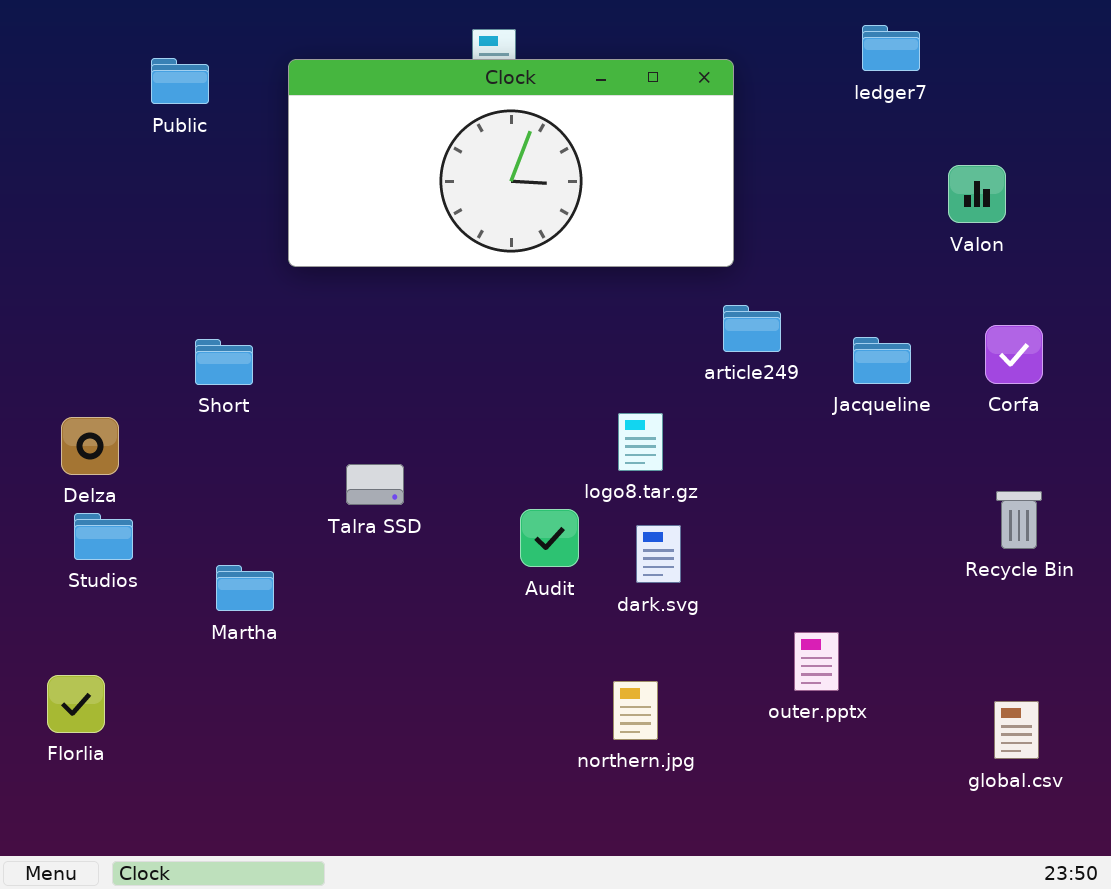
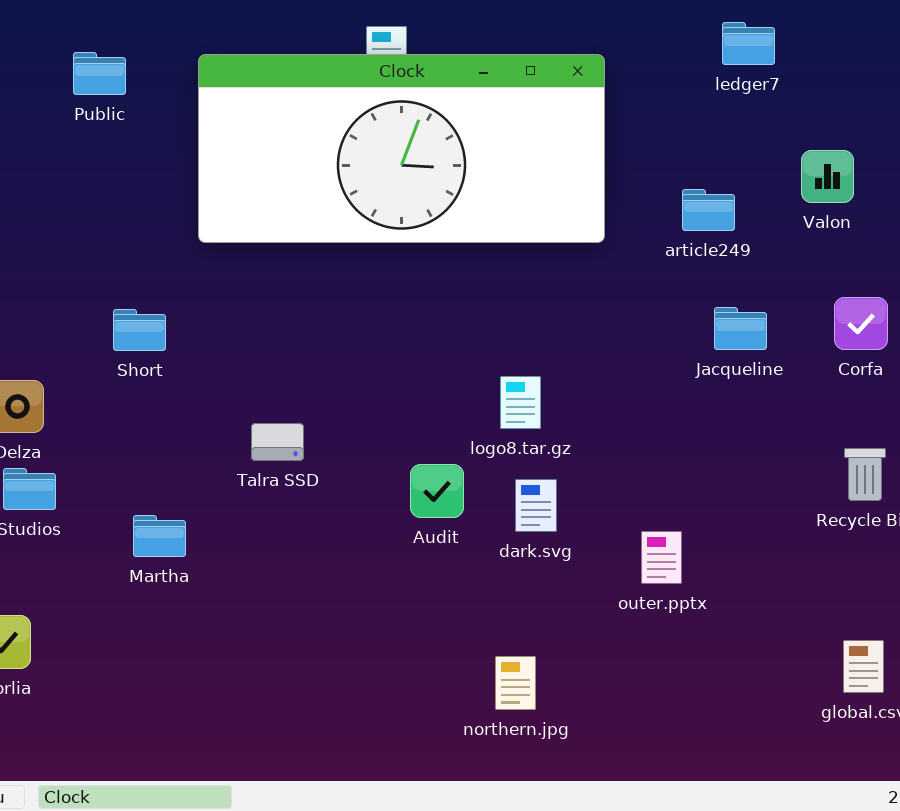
article249: [723,305,781,352] -> [682,189,735,231], moved
outer.pptx: [794,632,839,691] -> [641,531,682,584], moved
northern.jpg: [613,681,658,740] -> [495,656,536,710], moved

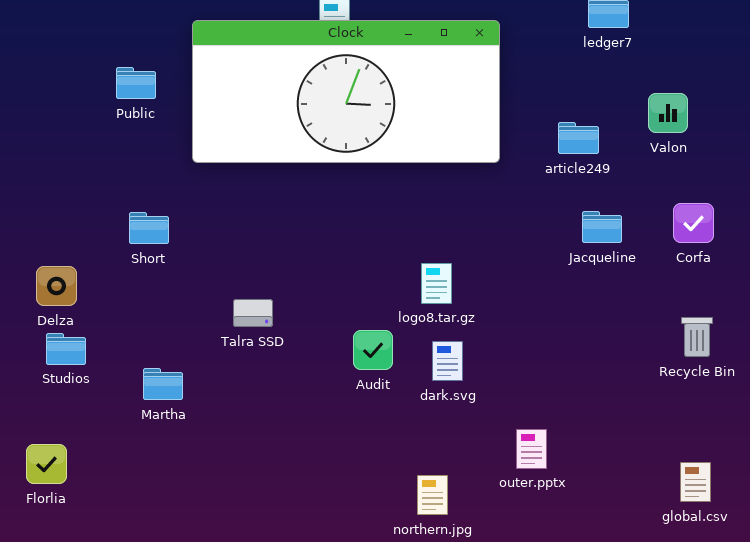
Public: [73,52,126,95] -> [116,67,156,99], moved
outer.pptx: [641,531,682,584] -> [516,429,547,469], moved

